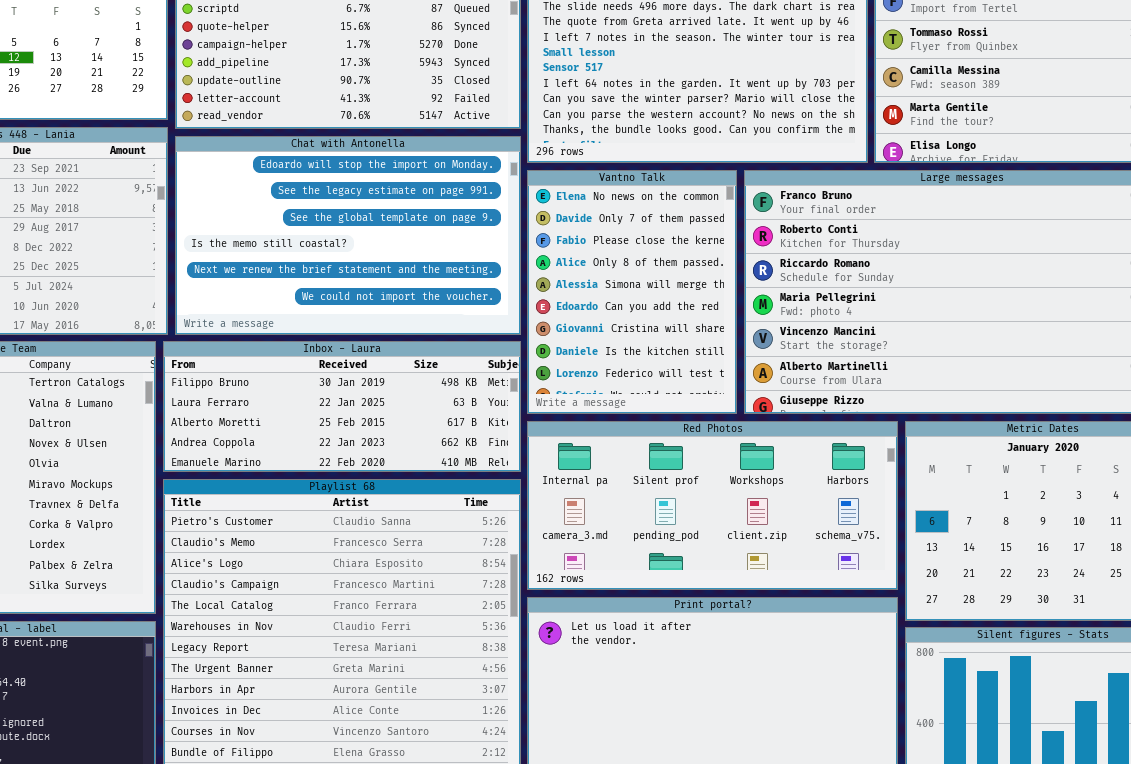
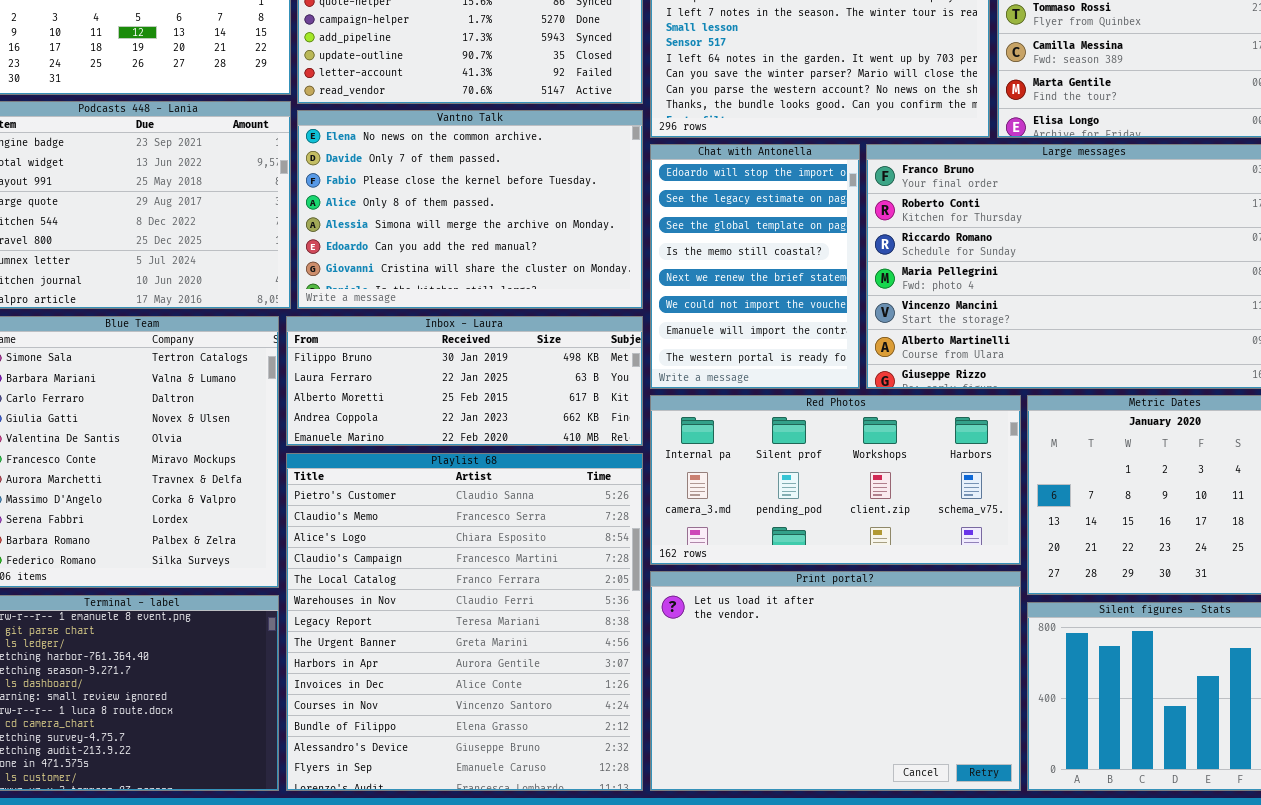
Chat with Antonella: [175,136,521,335] -> [650,144,860,389], moved, resized
Vantno Talk: [527,170,737,414] -> [297,110,643,309], moved, resized

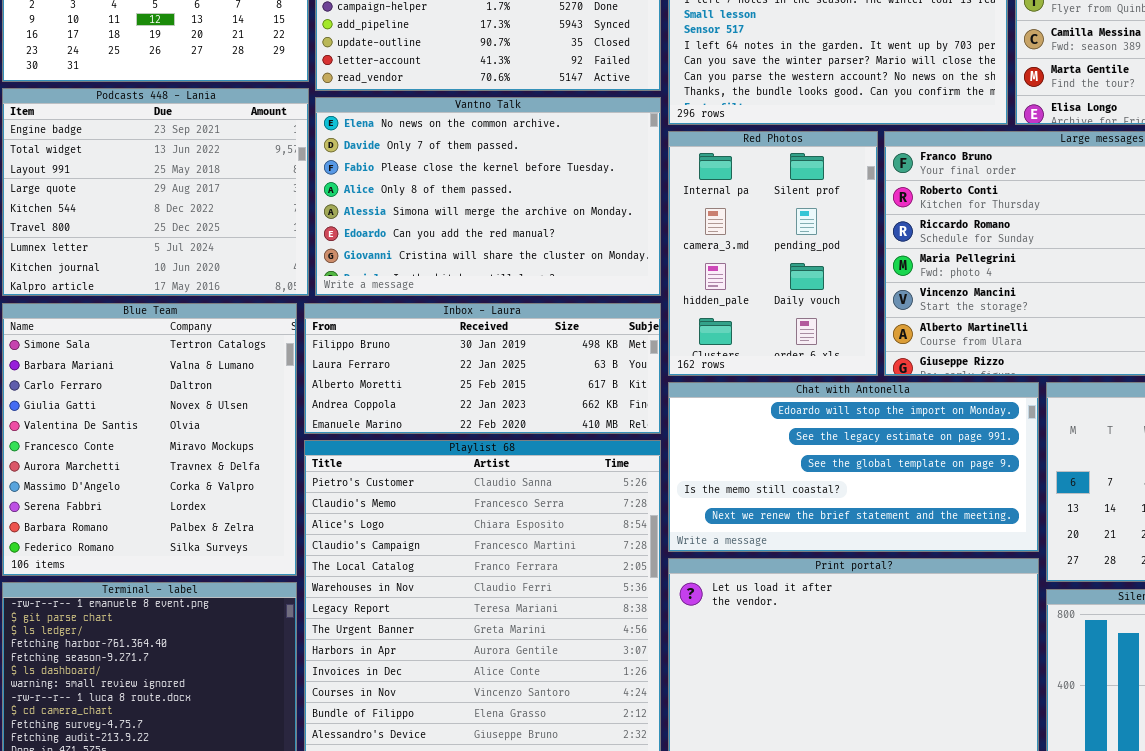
Chat with Antonella: [650,144,860,389] -> [668,382,1039,552], moved, resized
Red Photos: [650,395,1021,565] -> [668,131,878,376], moved, resized

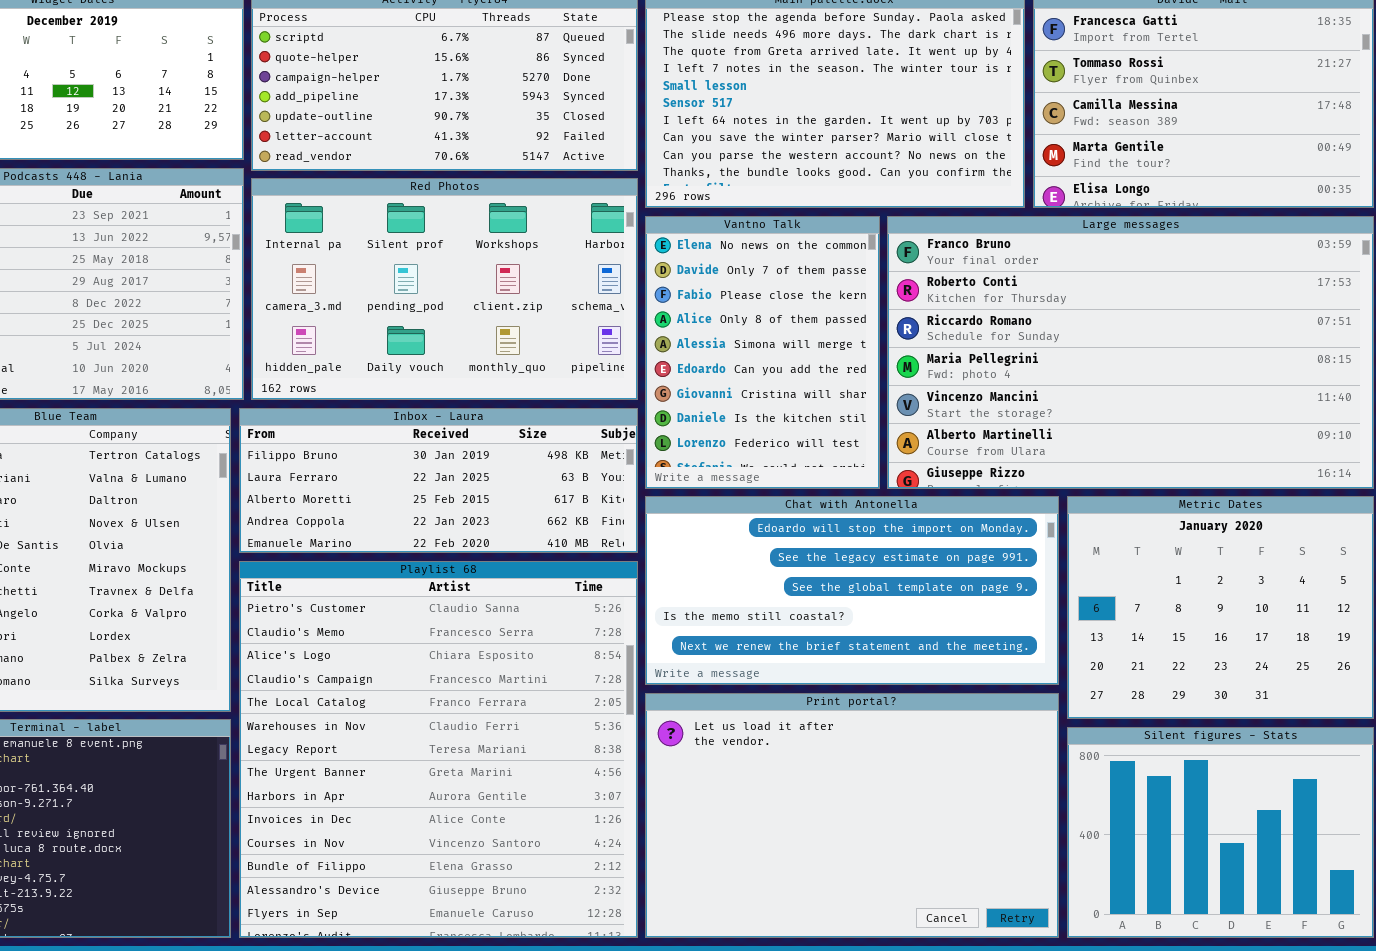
Vantno Talk: [315,97,661,296] -> [645,216,880,489], moved, resized
Red Photos: [668,131,878,376] -> [251,178,638,400], moved, resized

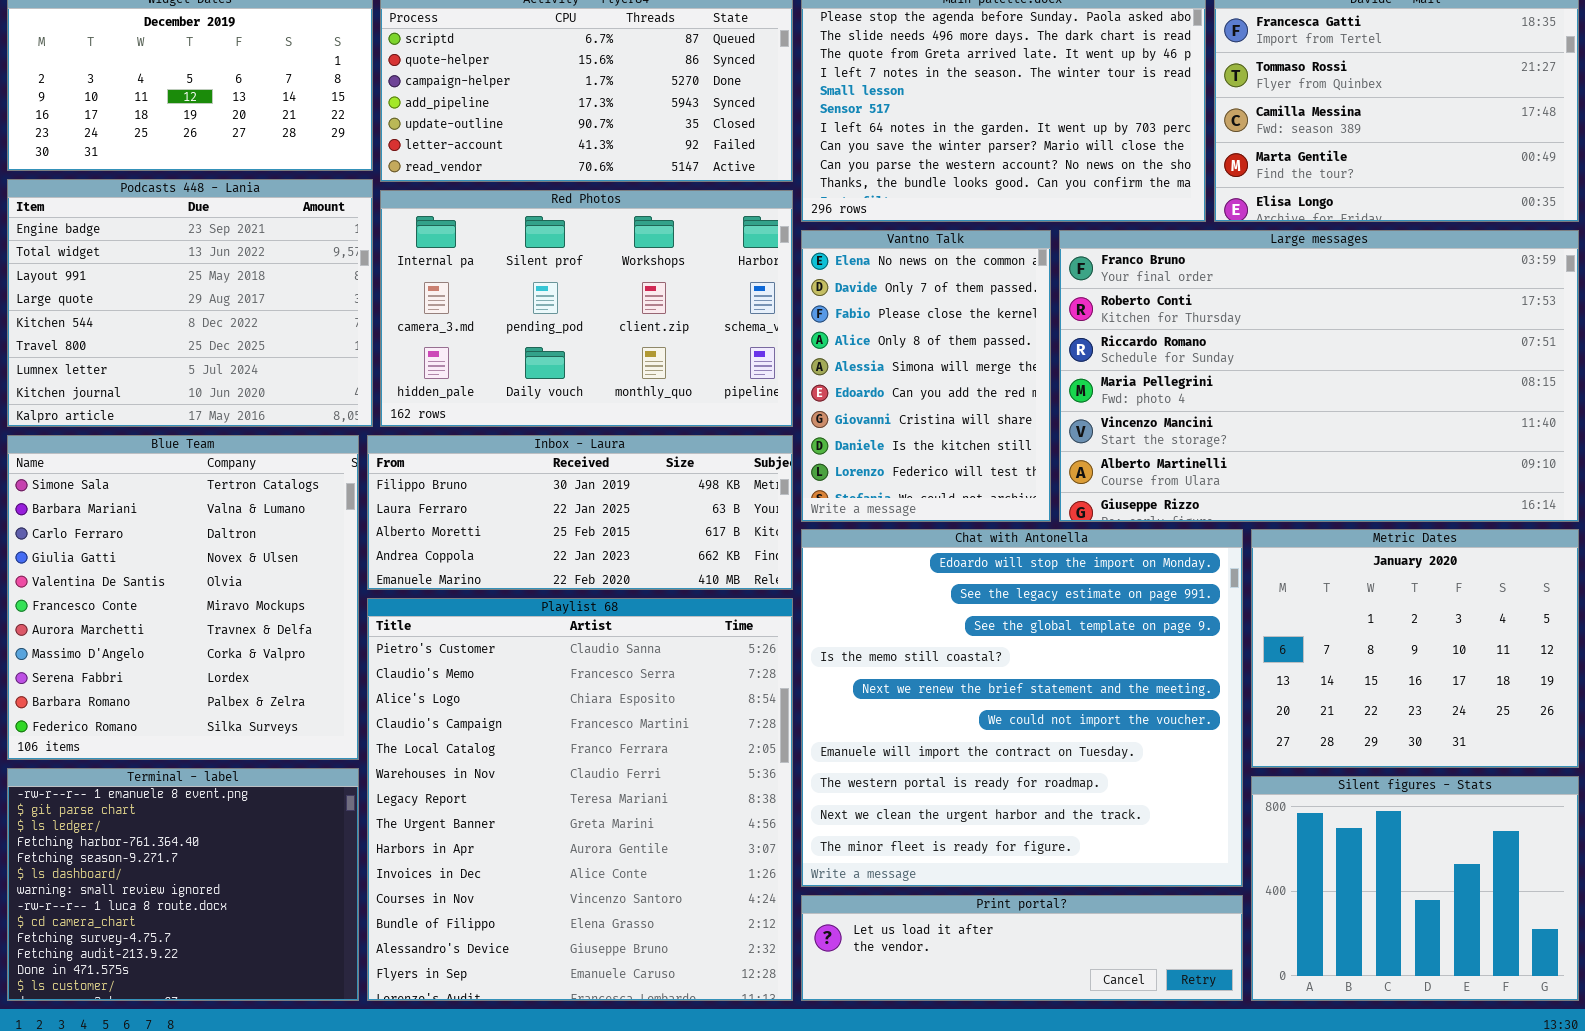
Chat with Antonella: [645,496,1059,685] -> [801,529,1243,887], resized
Print portal?: [645,693,1059,938] -> [801,895,1243,1001], resized

